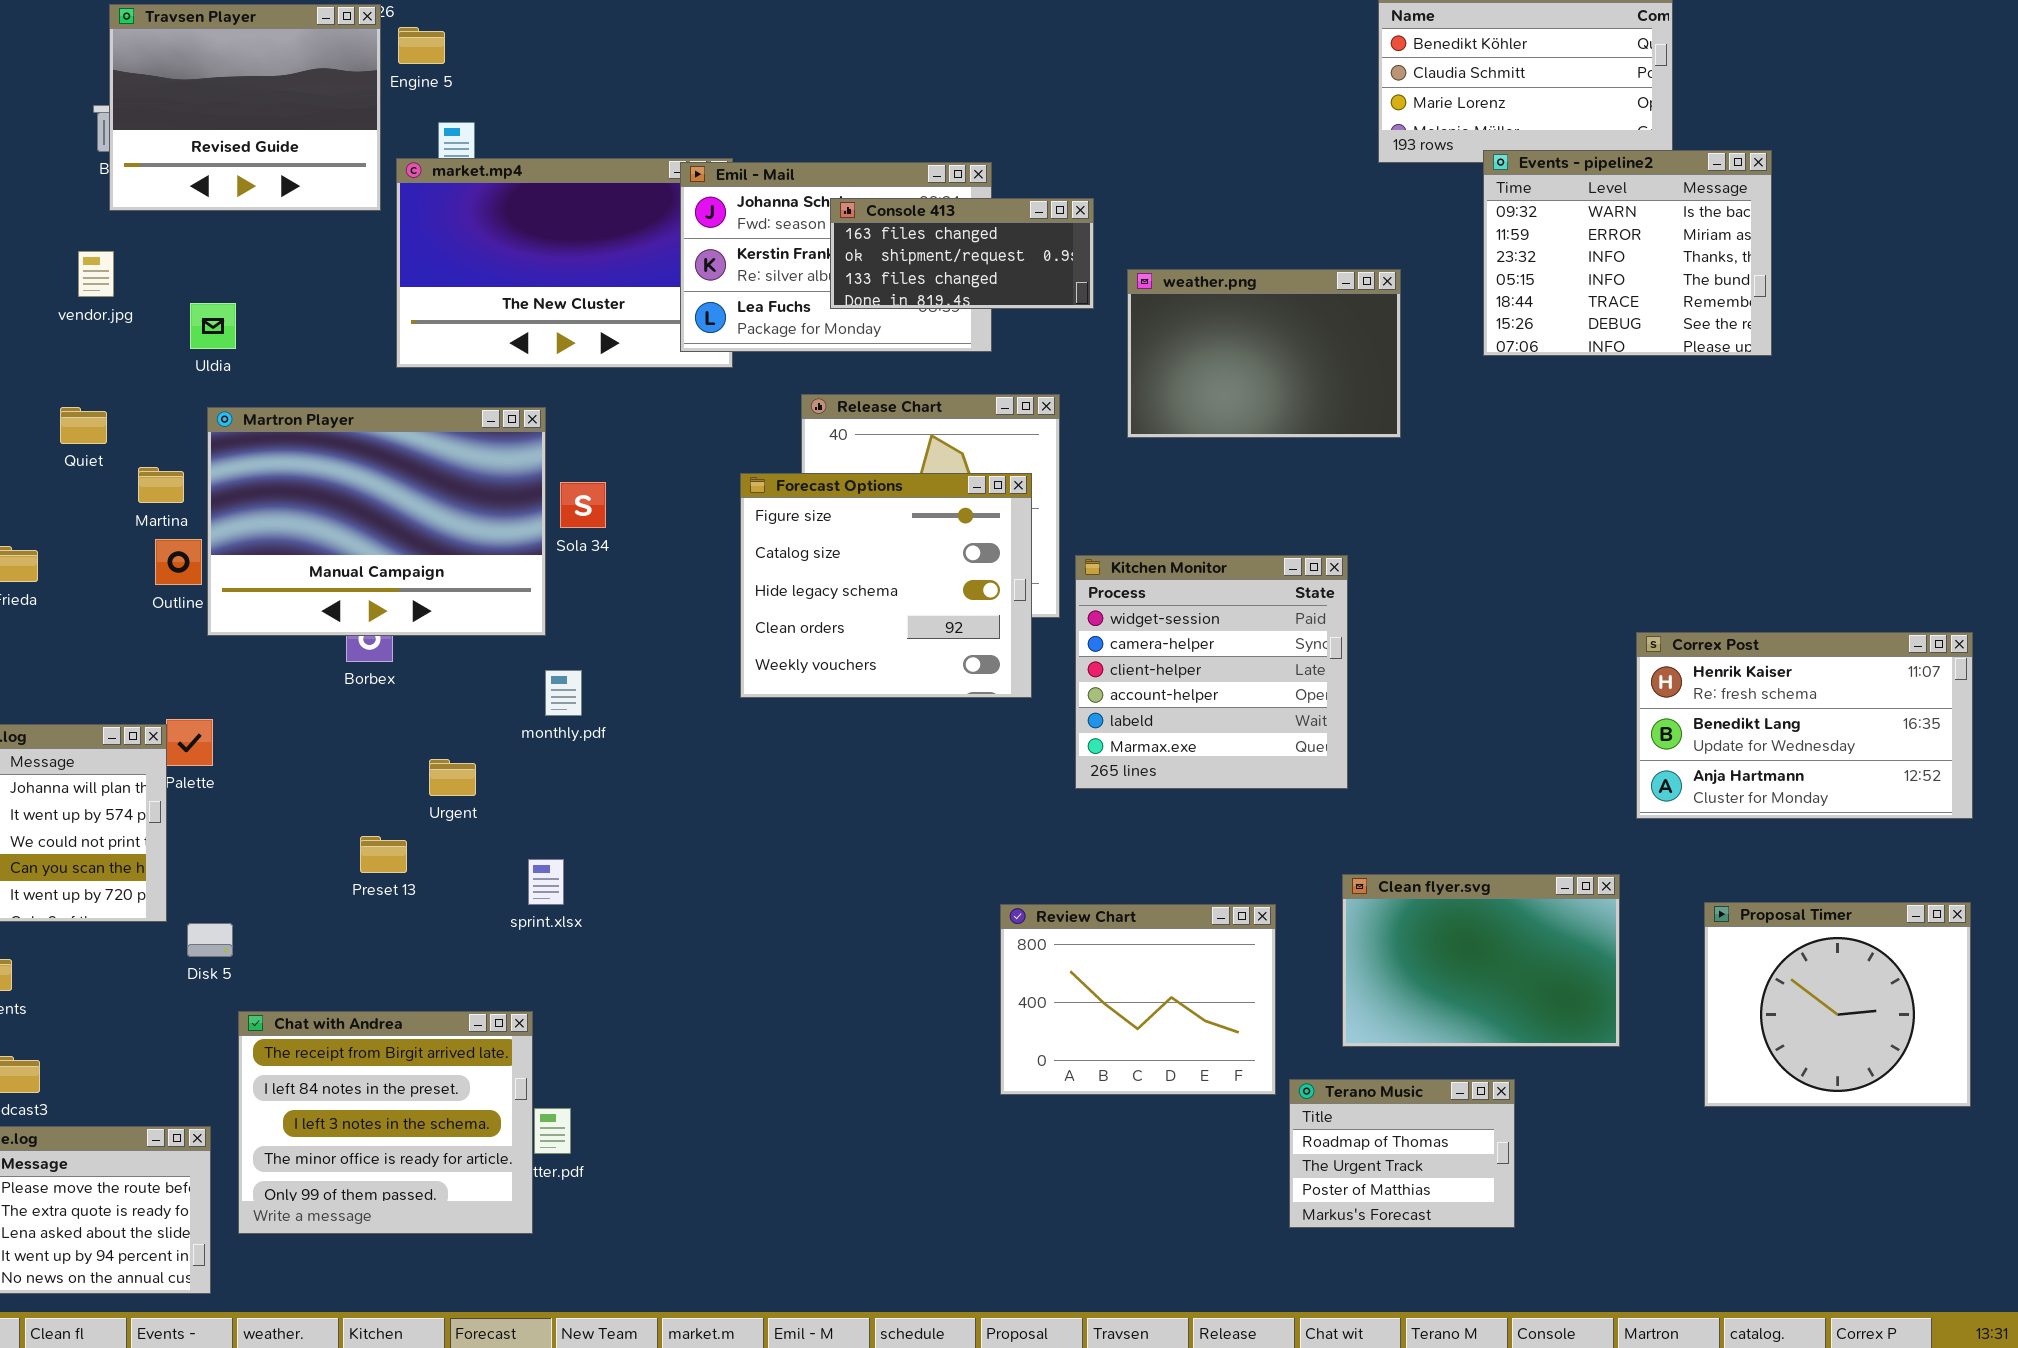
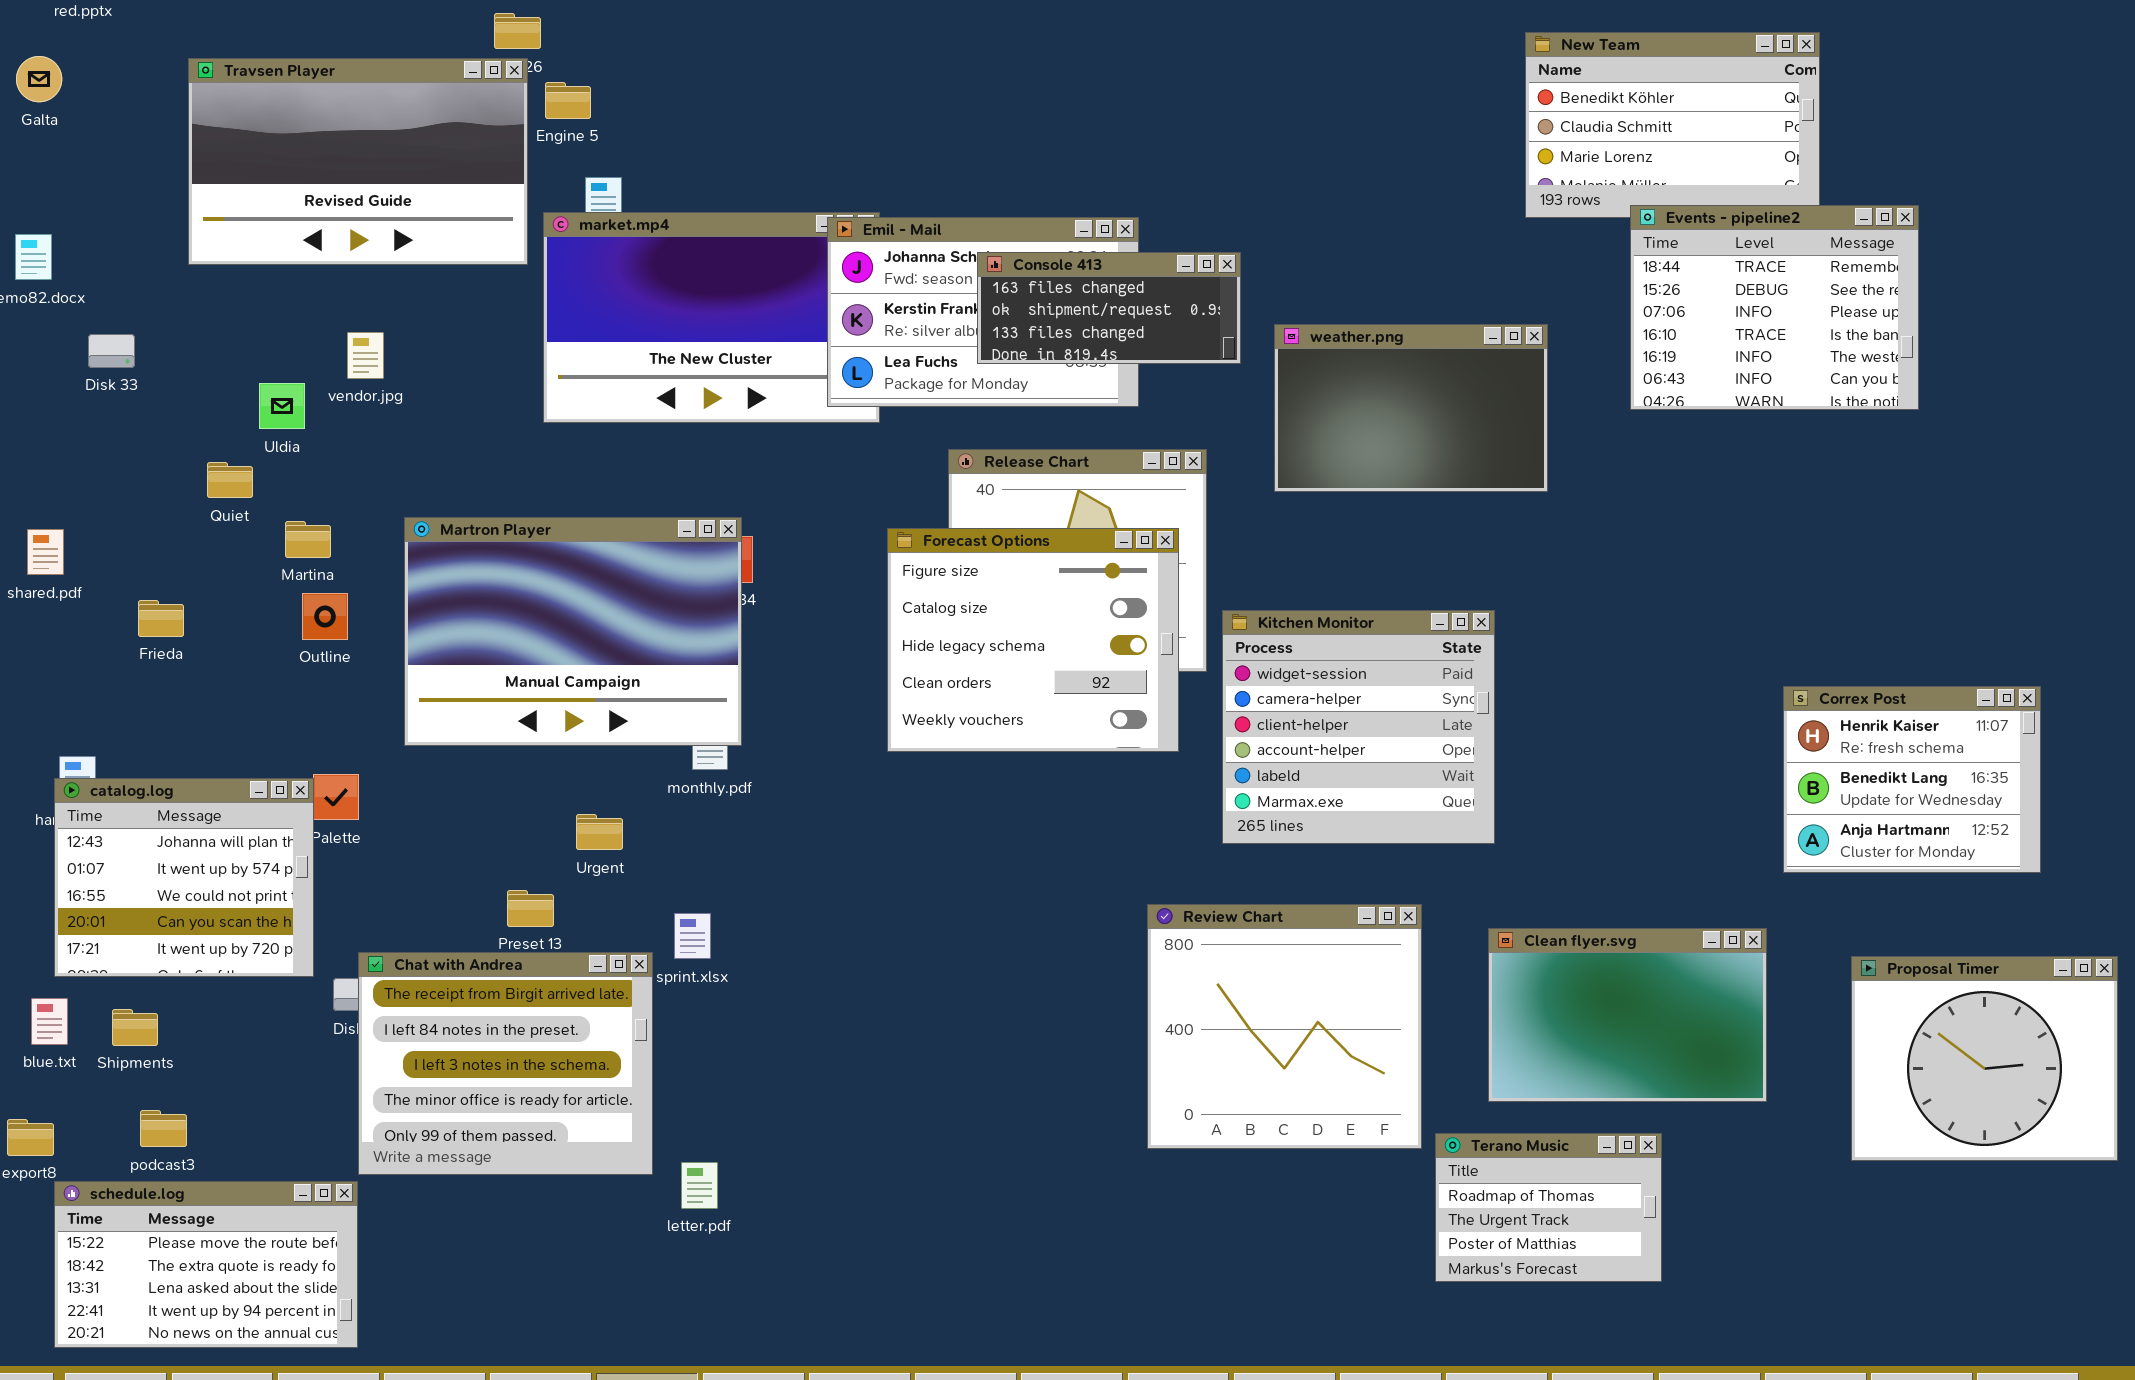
Travsen Player: [109,4,381,211] -> [188,58,528,265], resized
Events - pipeline2: [1483,150,1772,356] -> [1630,205,1919,410], scrolled down 4 rows
vendor.jpg: [78,251,114,297] -> [347,332,384,379], moved
Uldia: [190,303,236,349] -> [259,383,305,429], moved
Martron Player: [207,407,546,636] -> [404,517,742,746], moved
Correx Post: [1636,632,1973,819] -> [1783,686,2041,873], resized
Review Chart: [1000,904,1276,1095] -> [1147,904,1422,1149], resized
Chat with Andrea: [238,1011,533,1234] -> [358,952,653,1175], moved

